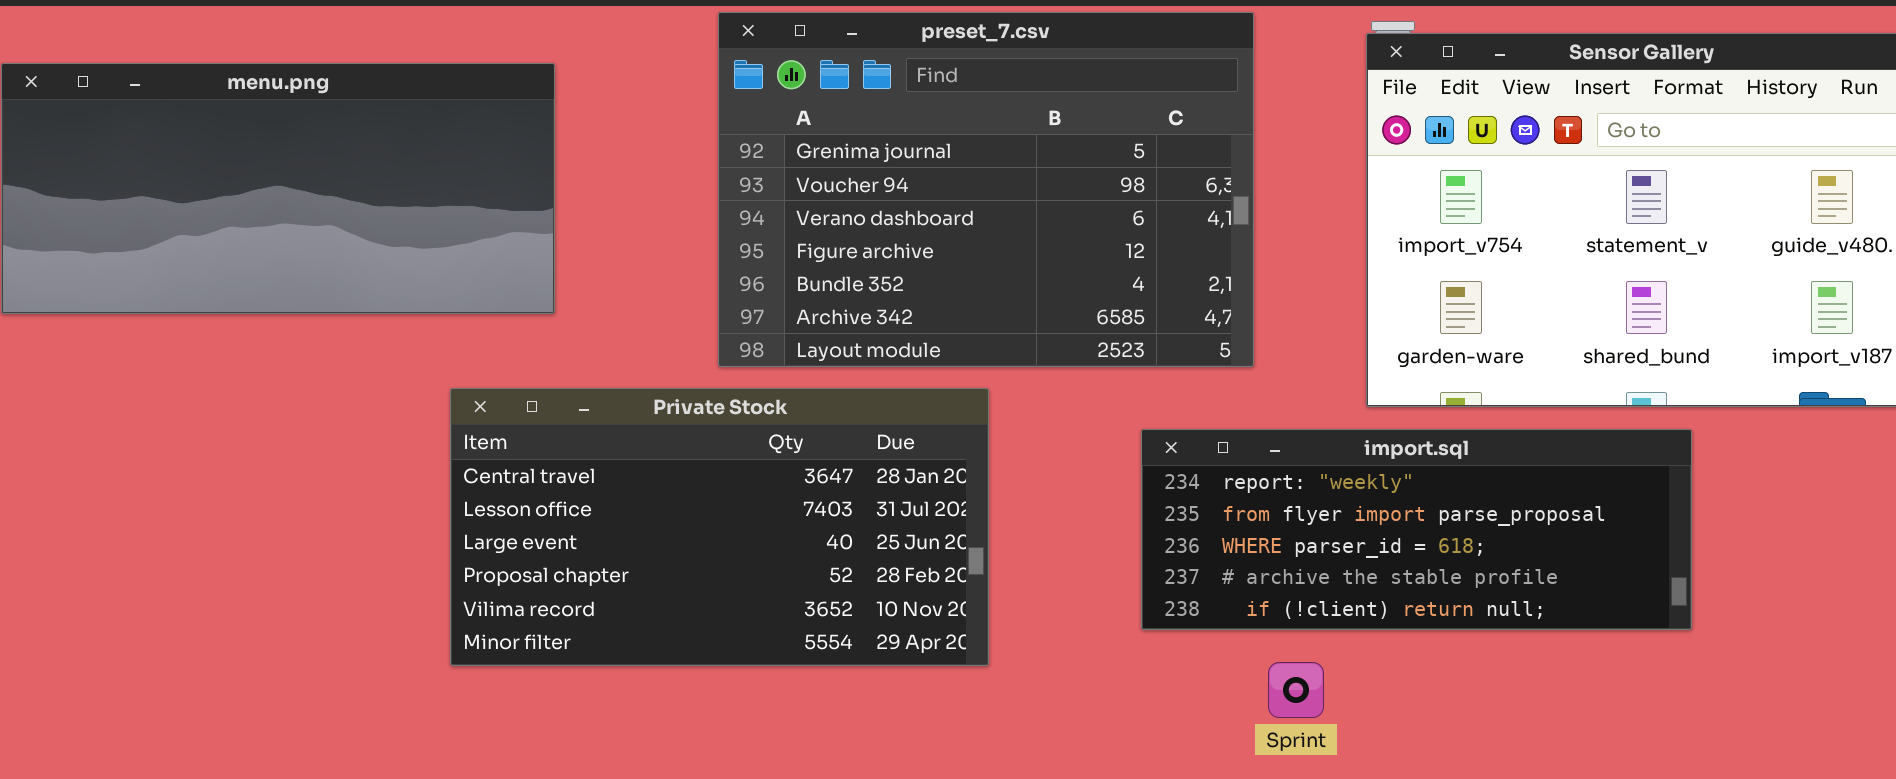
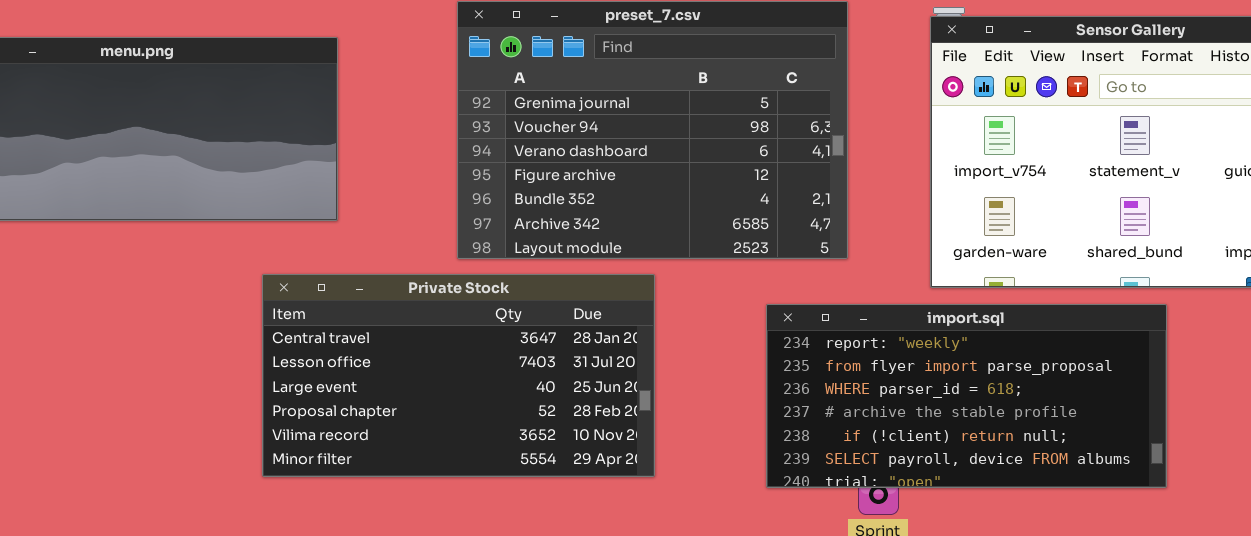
import.sql: [1141,429,1692,630] -> [766,304,1167,488], resized

